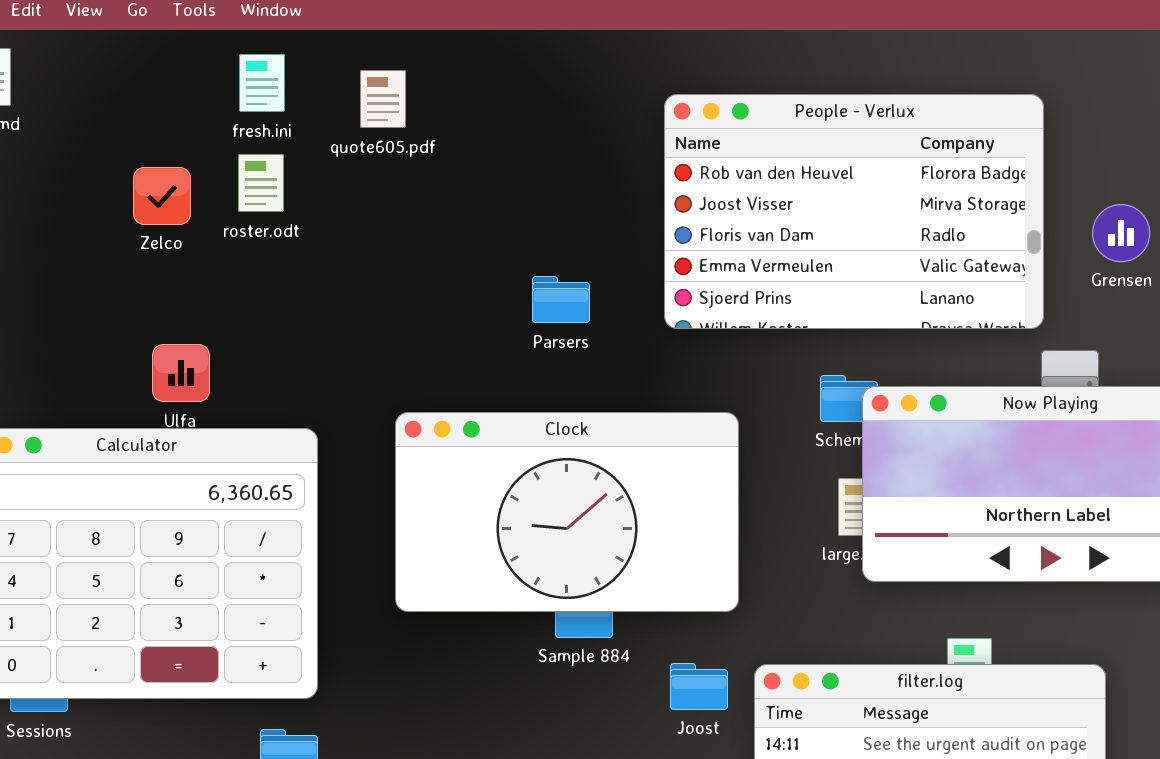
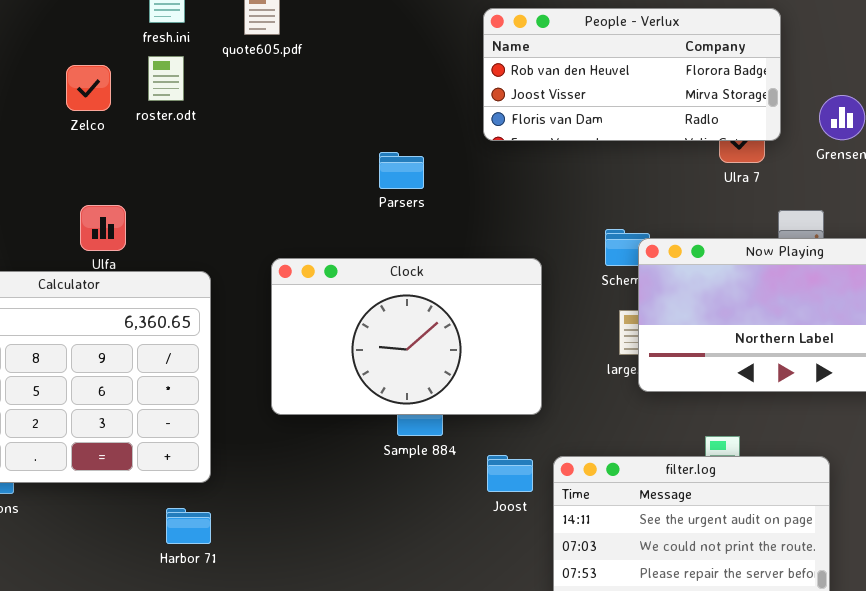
People - Verlux: [664,94,1044,329] -> [483,8,781,141], resized

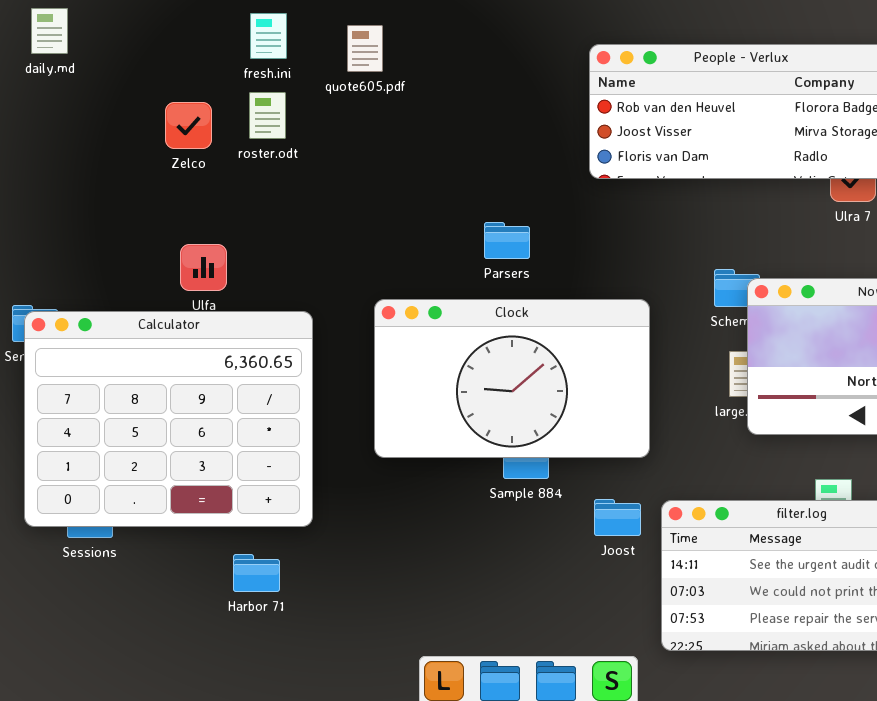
Parsers: [379,152,424,189] -> [484,222,530,259], moved
Harbor 71: [166,508,211,544] -> [233,554,280,592], moved

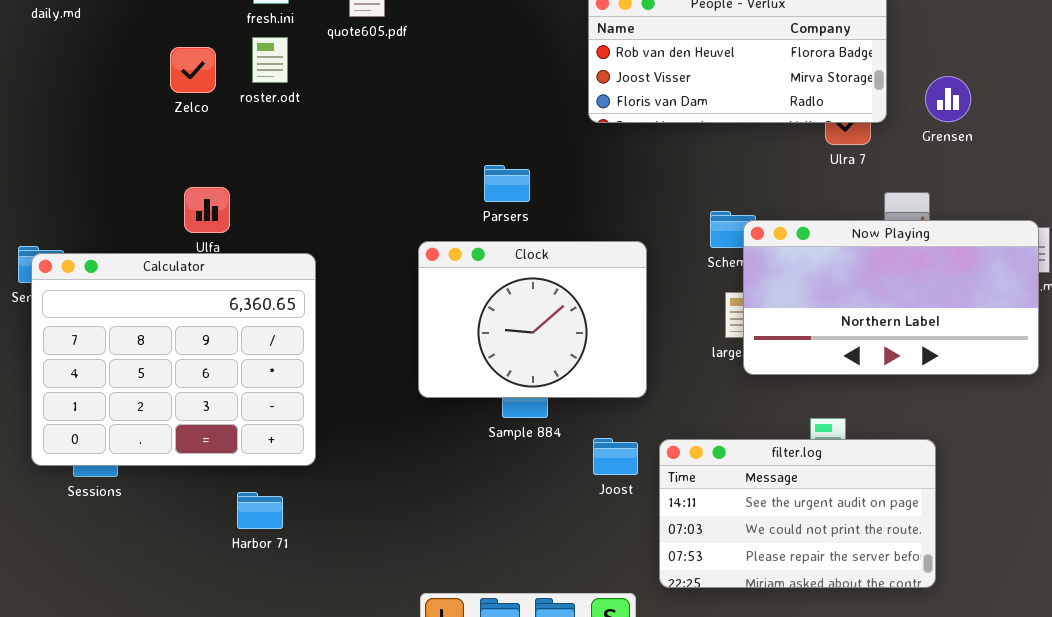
Clock: [374,299,650,458] -> [418,241,647,398], resized

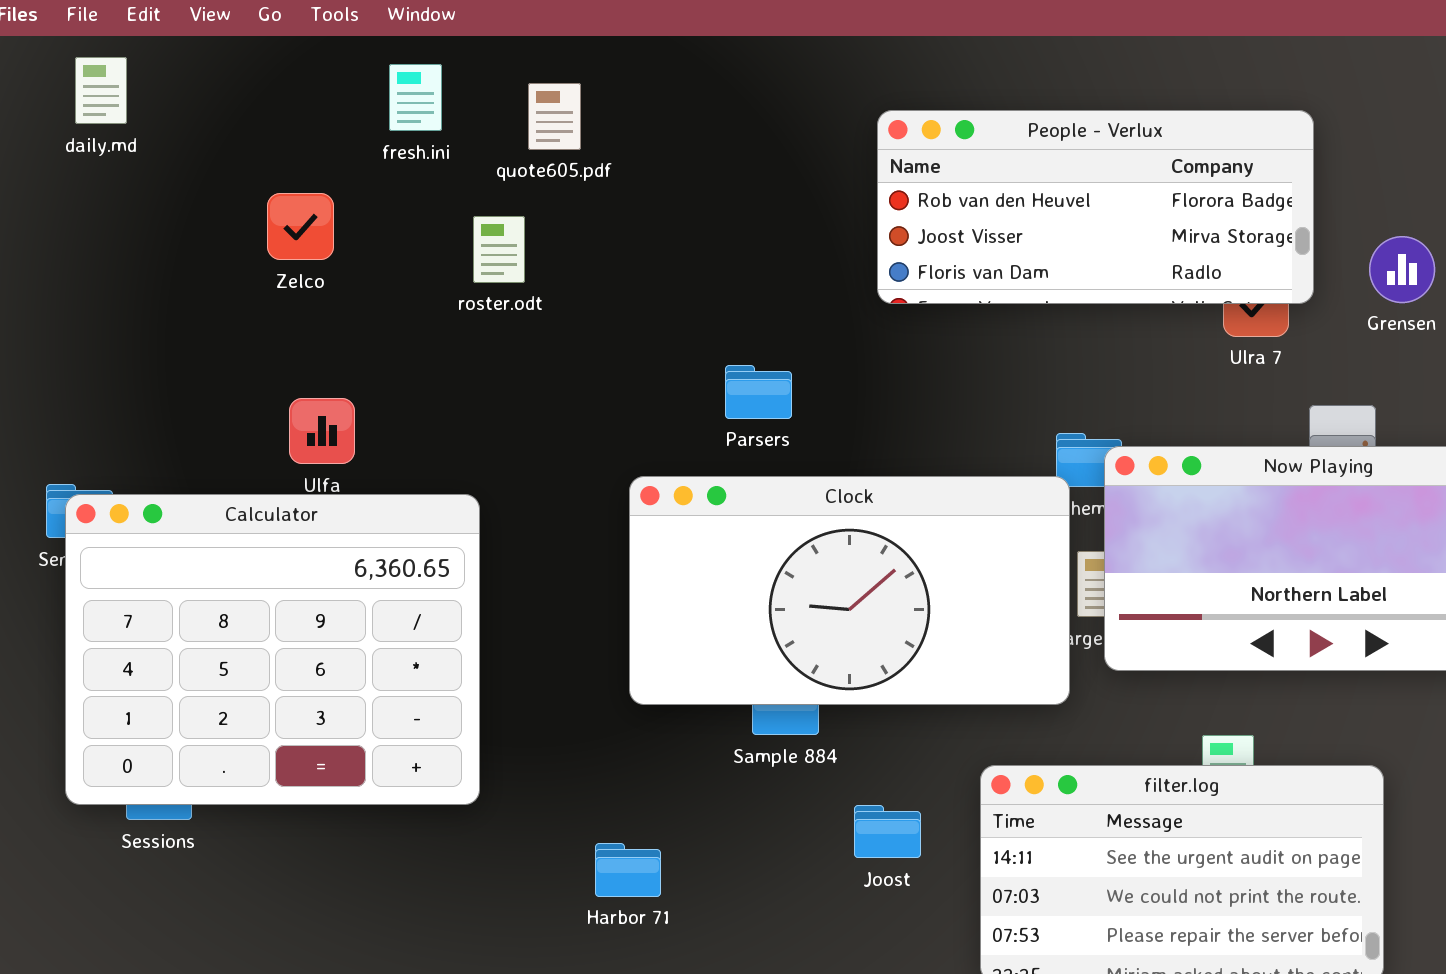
roster.odt: [252,37,288,83] -> [473,216,525,283], moved
Clock: [418,241,647,398] -> [629,476,1070,705], resized
Joost: [593,438,638,475] -> [854,805,921,858], moved
Harbor 71: [237,492,283,529] -> [595,843,661,897], moved

